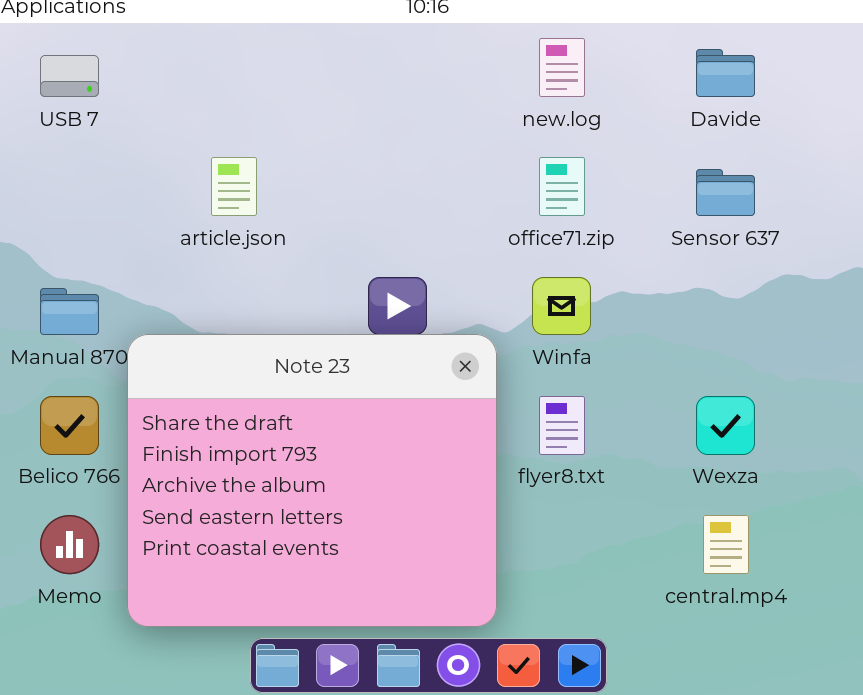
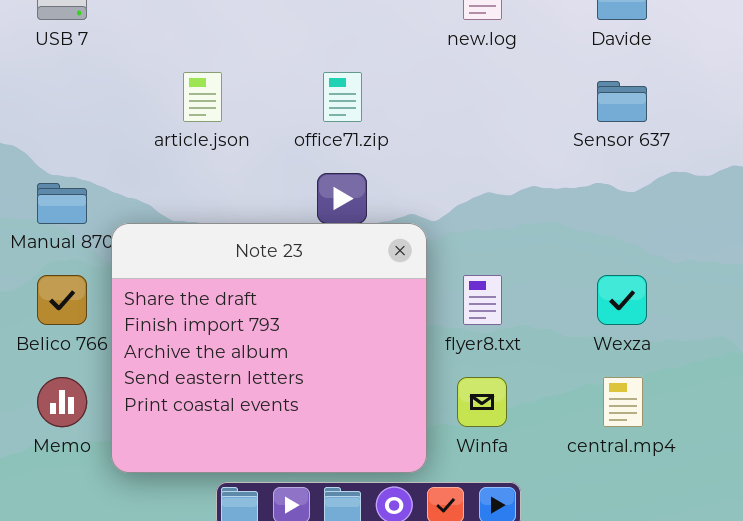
office71.zip: [539,157,585,216] -> [323,72,362,122], moved
Winfa: [532,277,591,335] -> [457,377,507,427], moved

